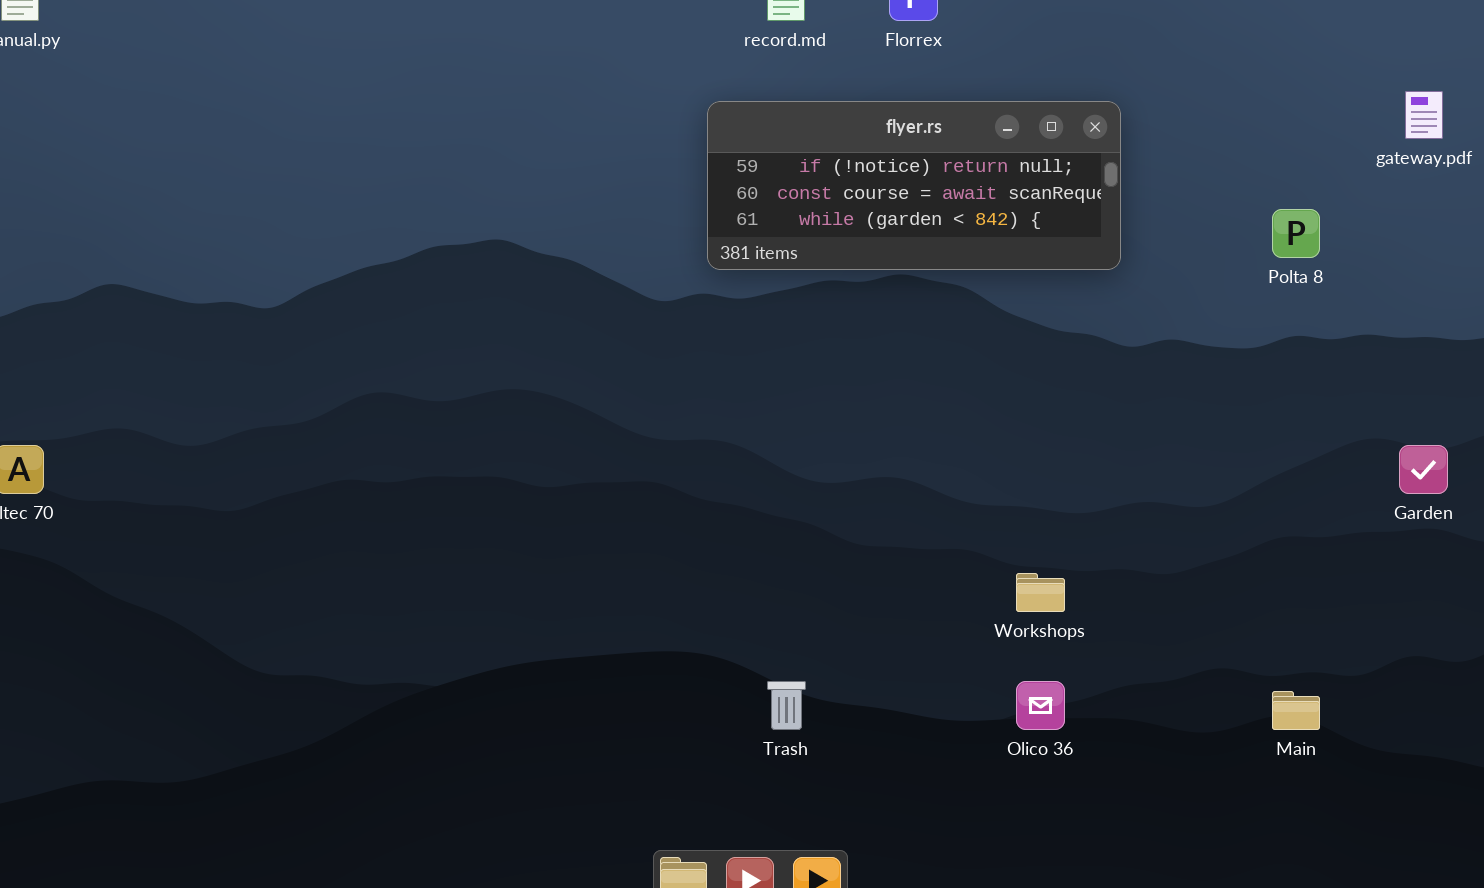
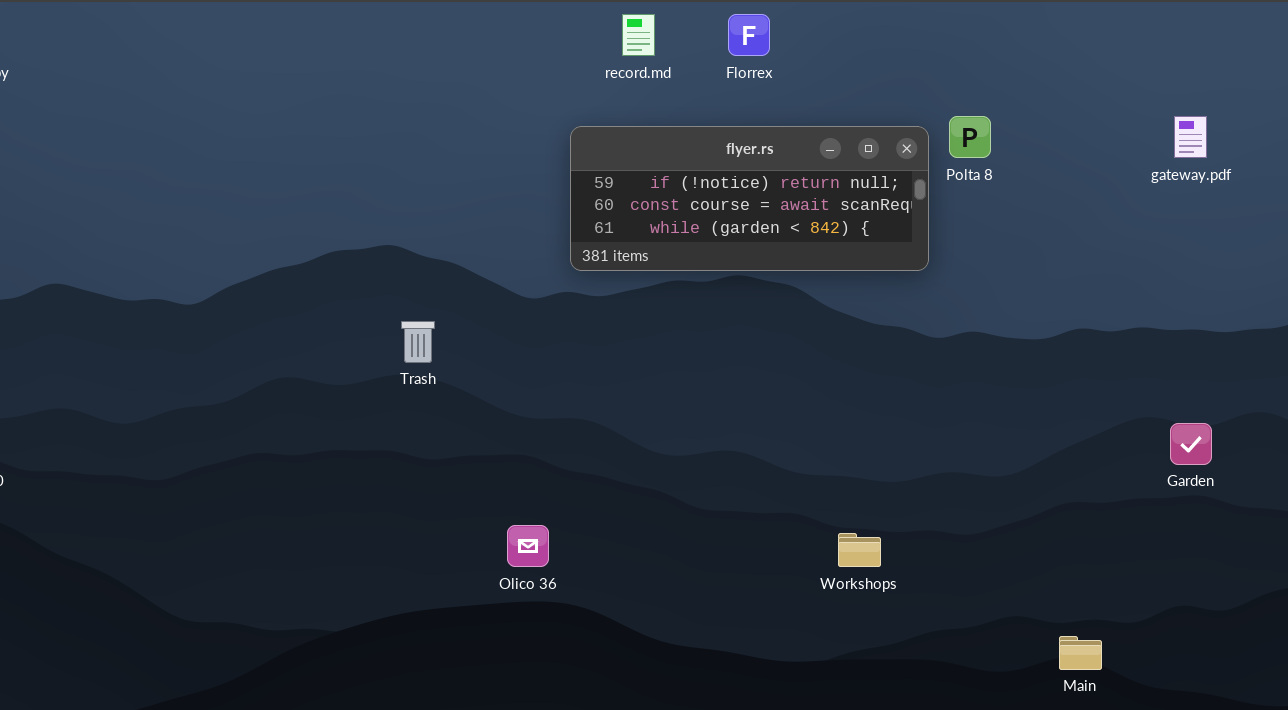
Polta 8: [1272,209,1320,258] -> [949,116,991,158], moved
Trash: [767,681,806,730] -> [401,321,435,363], moved
Olico 36: [1016,681,1065,730] -> [507,525,549,567], moved

